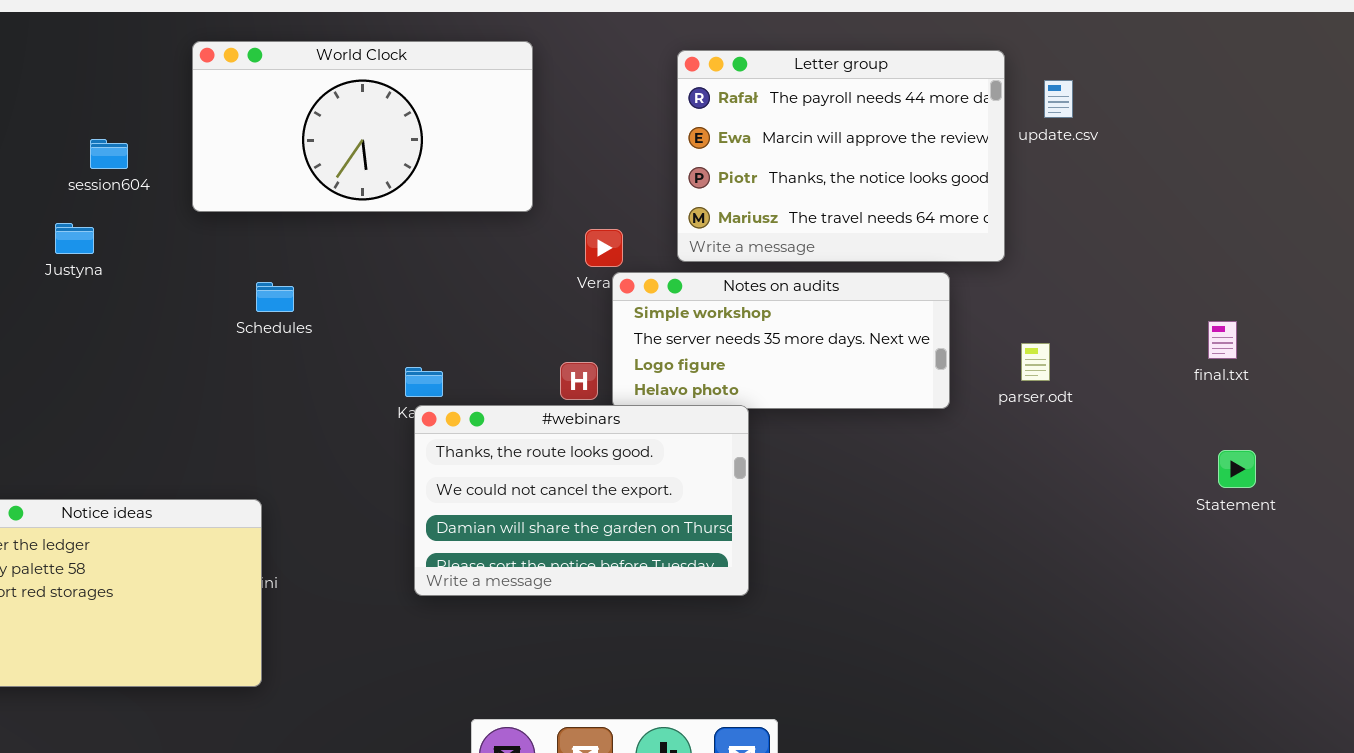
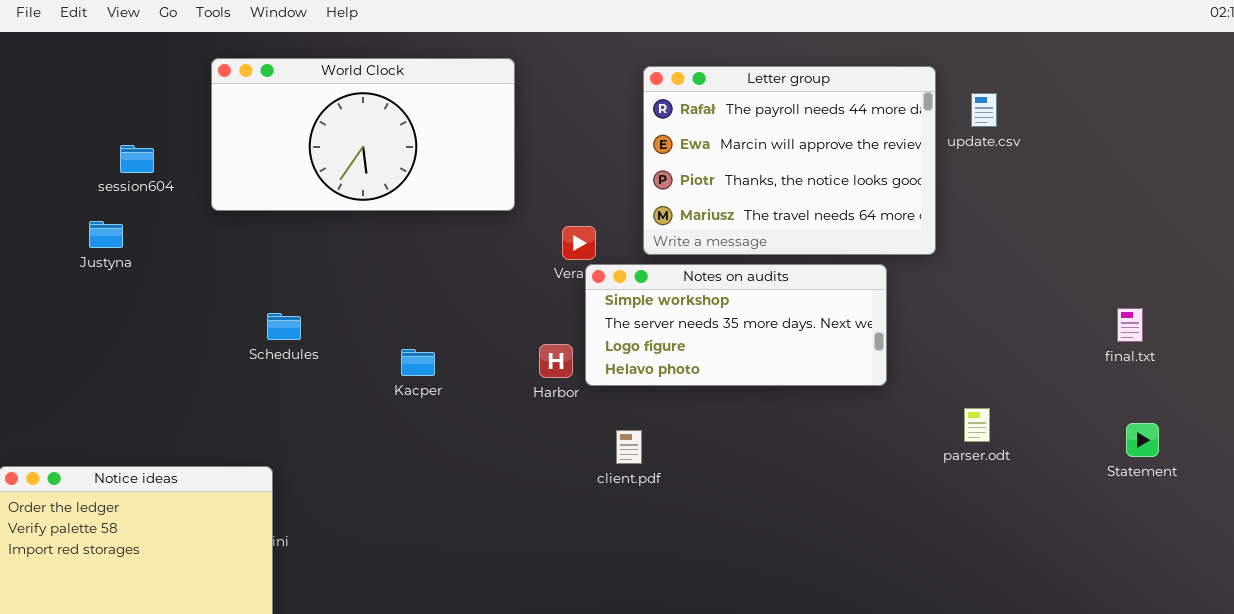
Schedules: [256,282,294,312] -> [267,313,301,340], moved
parser.odt: [1021,343,1050,381] -> [964,408,990,442], moved
#webinars: [414,405,749,596] -> none, closed

